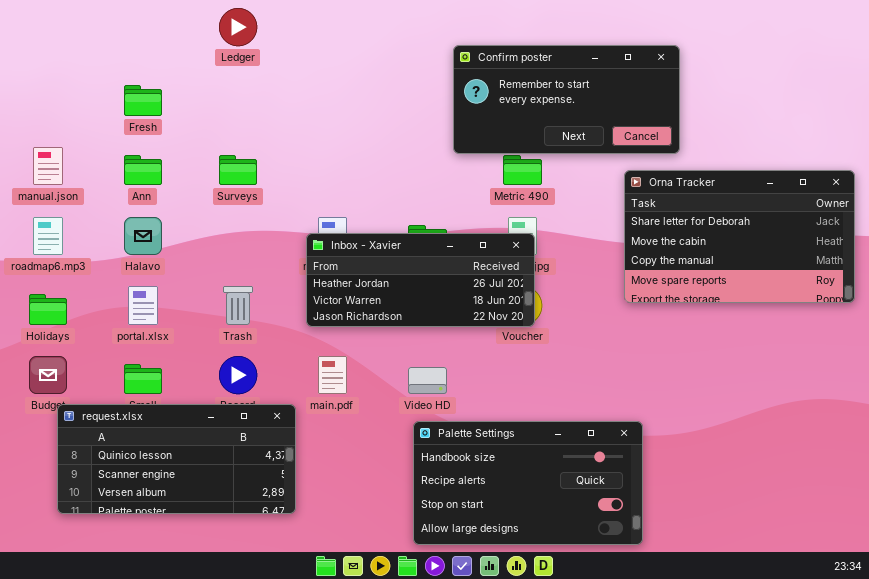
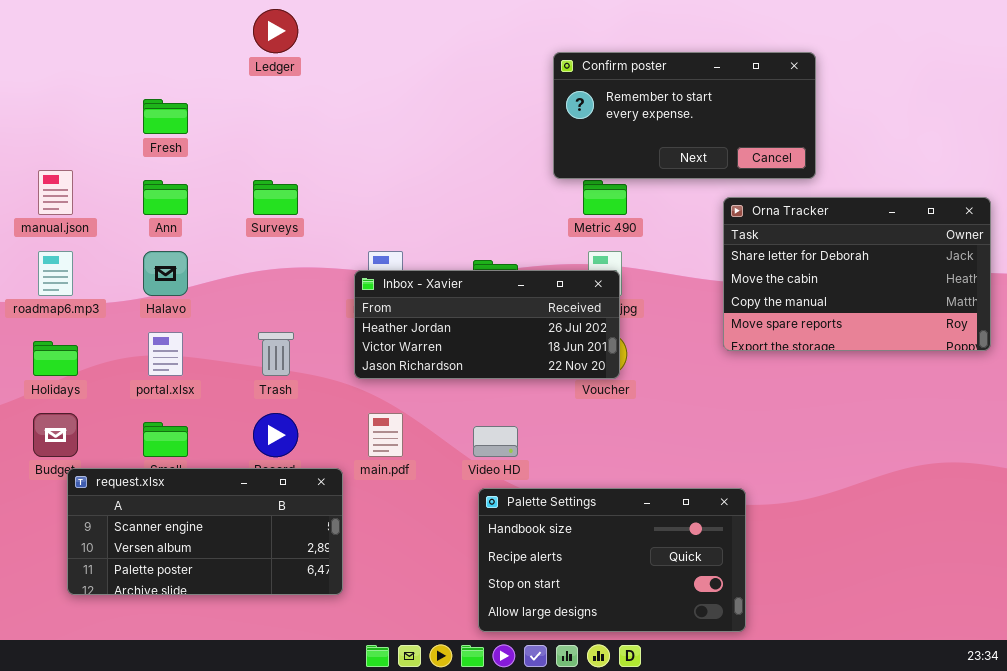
Confirm poster: [453,45,680,154] -> [553,52,816,179], moved
request.xlsx: [57,404,296,514] -> [67,468,343,595], scrolled down 1 row

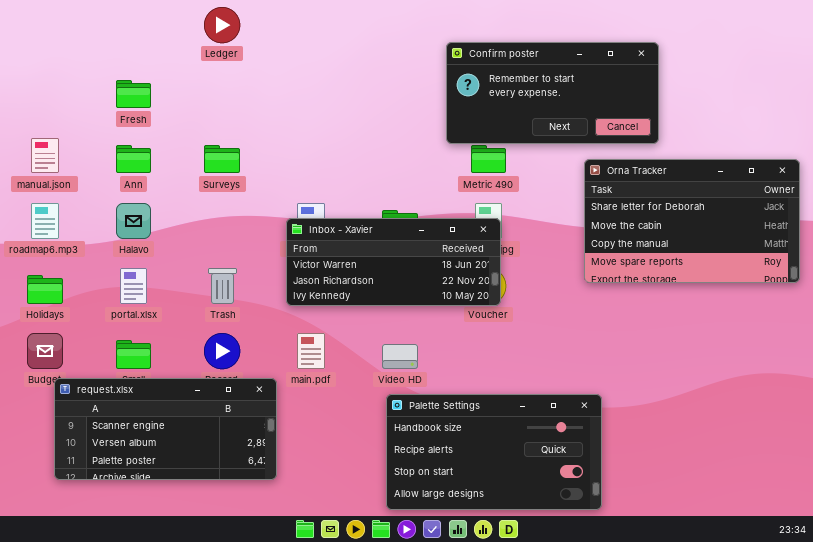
Inbox - Xavier: [354,270,620,379] -> [286,218,501,306], scrolled down 1 row

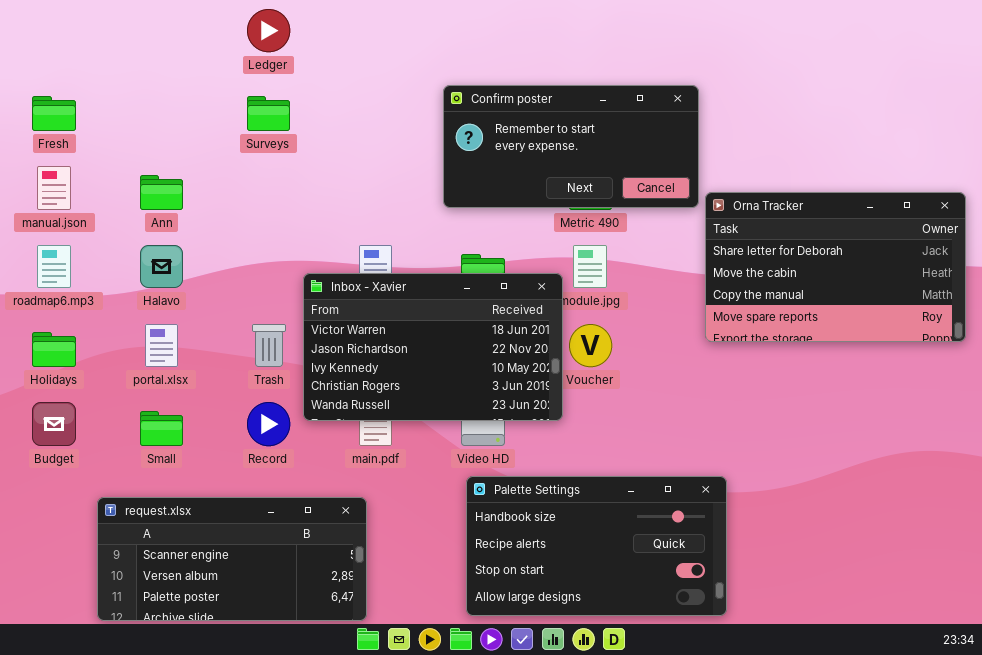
Confirm poster: [446,42,659,144] -> [443,85,699,208], moved
Fresh: [116,80,151,108] -> [32,96,76,131], moved
Surveys: [204,145,240,173] -> [247,96,290,131], moved
Inbox - Xavier: [286,218,501,306] -> [303,273,563,421], moved, resized
request.xlsx: [54,378,277,480] -> [97,497,367,621], moved

